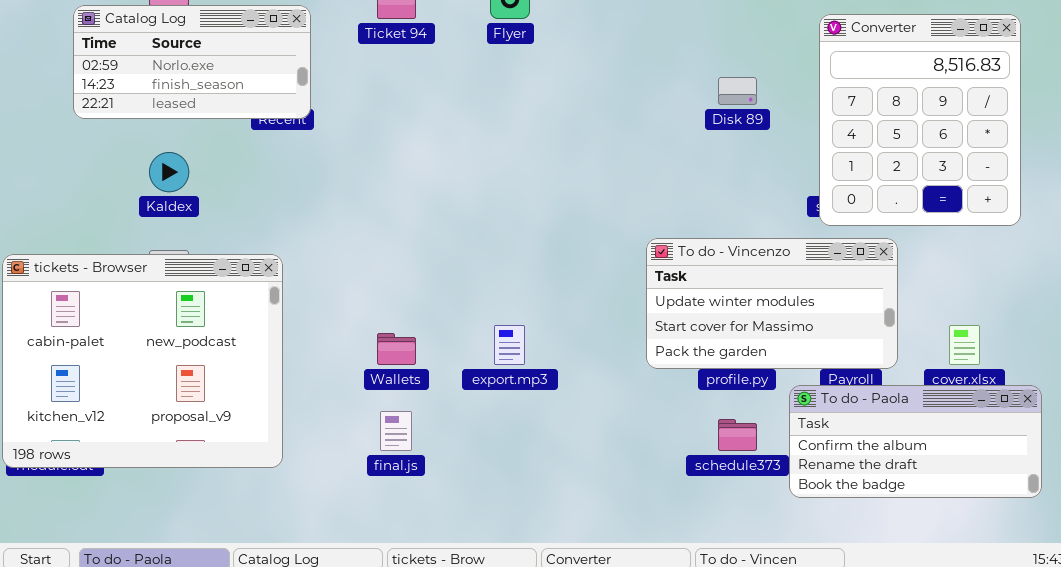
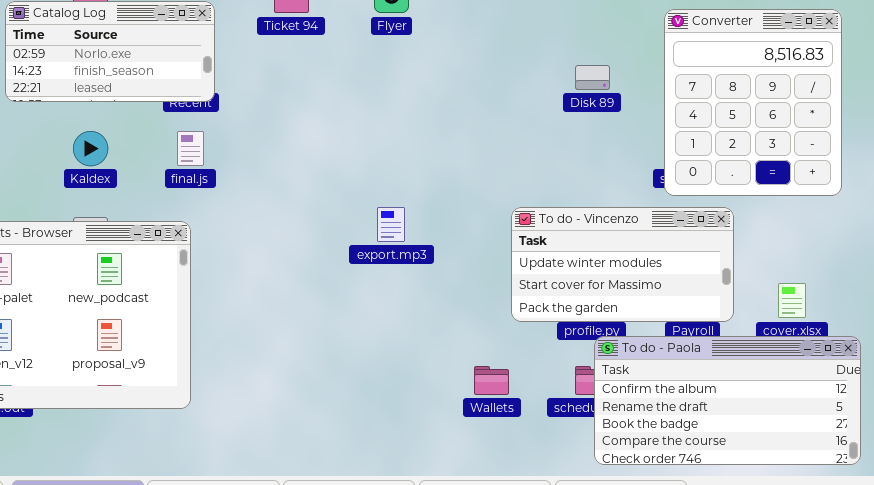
export.mp3: [494,325,525,365] -> [377,207,405,242], moved
Wallets: [377,333,416,365] -> [474,366,509,395], moved
To do - Paola: [789,385,1042,498] -> [594,336,861,465], resized
final.js: [380,411,412,451] -> [177,131,204,166], moved

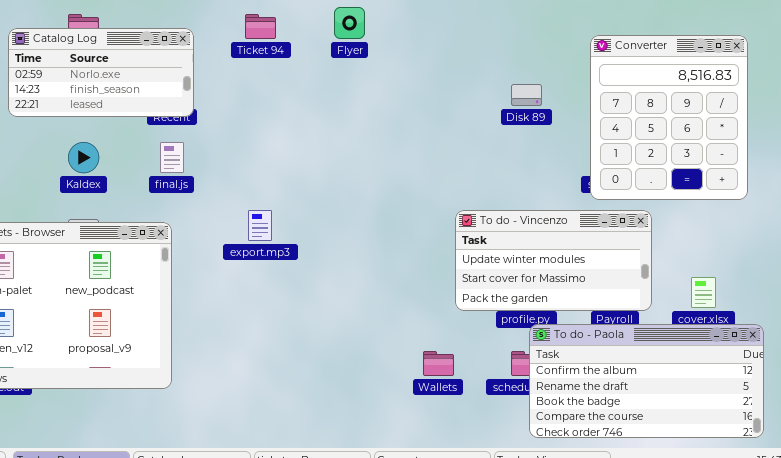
export.mp3: [377,207,405,242] -> [248,210,272,241], moved

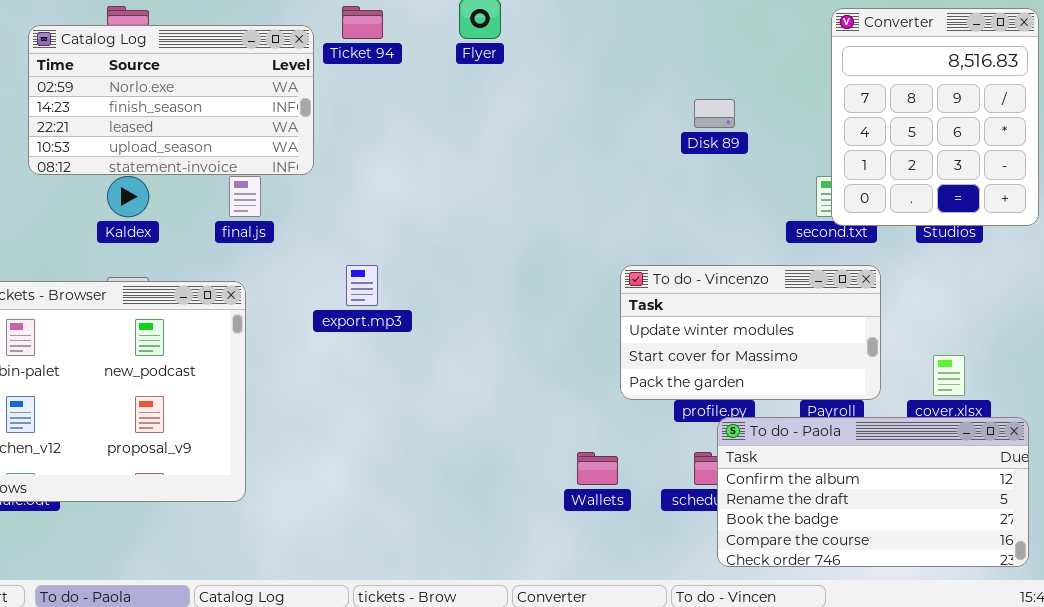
Catalog Log: [8,28,194,117] -> [28,25,314,175], resized
Converter: [590,35,748,200] -> [831,8,1039,226], moved

